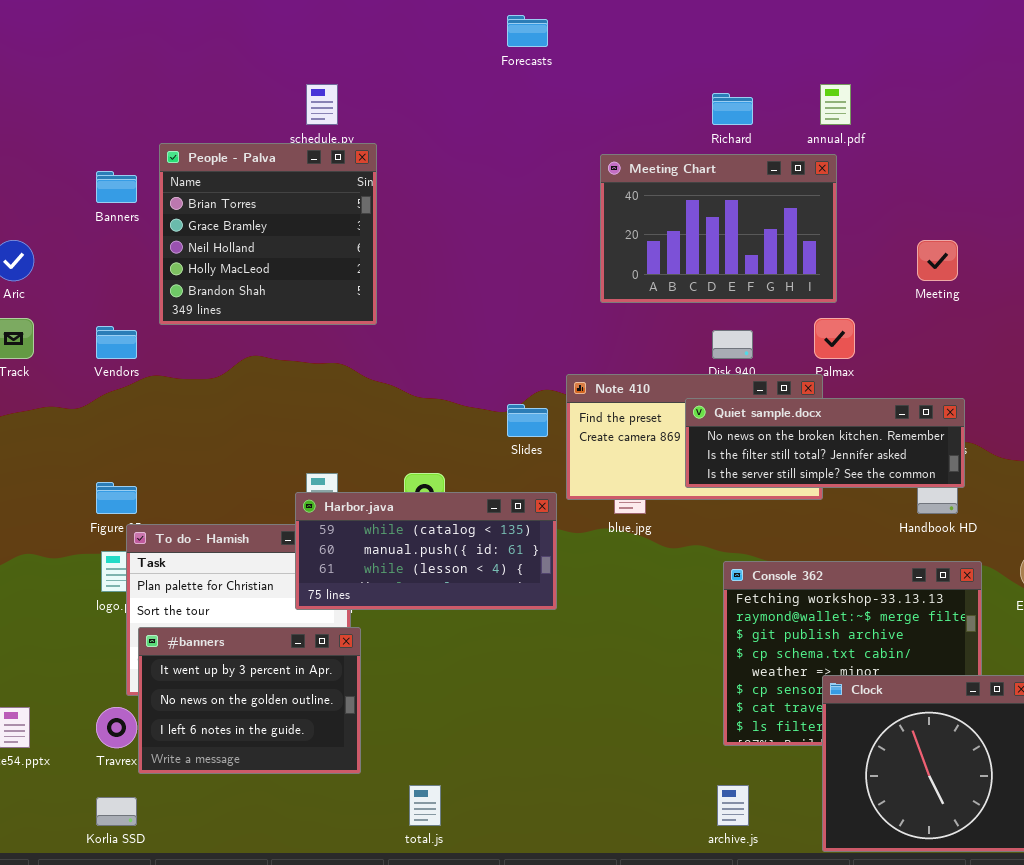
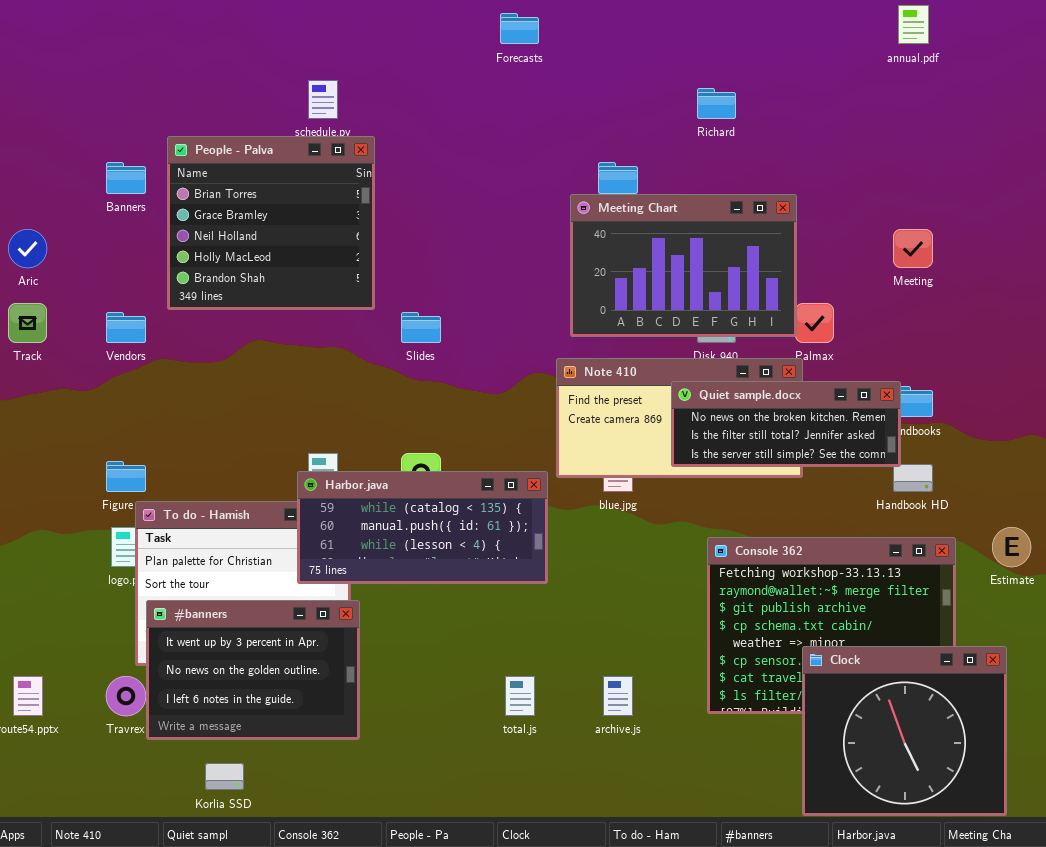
annual.pdf: [820,84,851,125] -> [898,5,929,44], moved
Meeting Chart: [600,154,837,303] -> [570,194,797,337], moved
Quiet sample.docx: [685,398,965,488] -> [671,381,901,467], resized
Slides: [507,404,548,437] -> [401,312,441,343], moved
total.js: [409,785,441,826] -> [505,676,535,716], moved
archive.js: [717,785,749,826] -> [603,676,633,716], moved
Korlia SSD: [96,797,137,826] -> [205,763,244,790], moved

